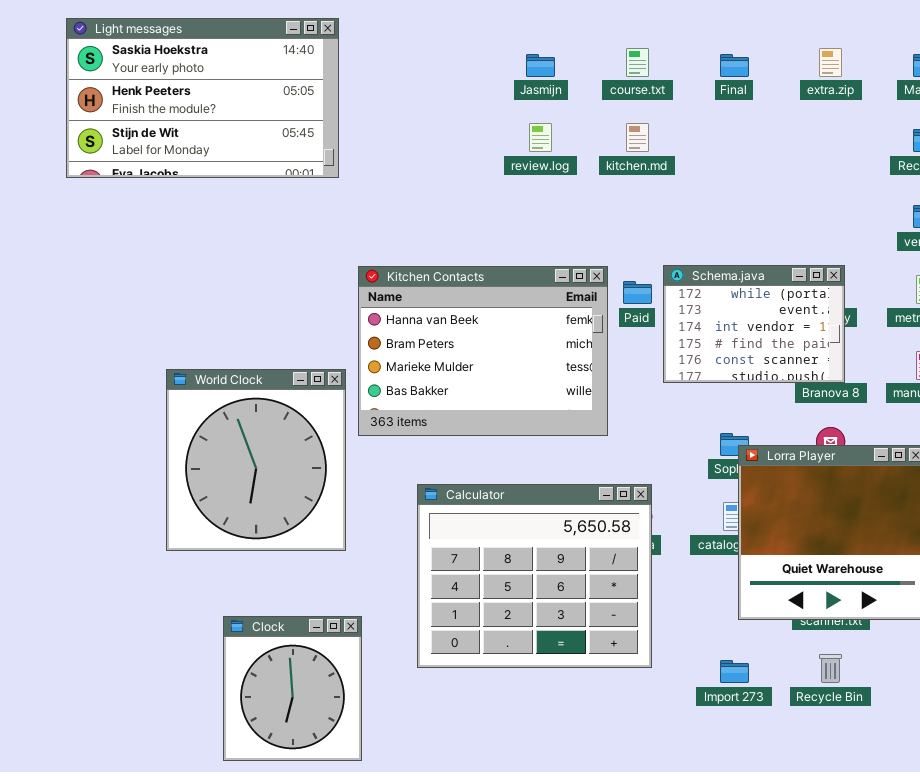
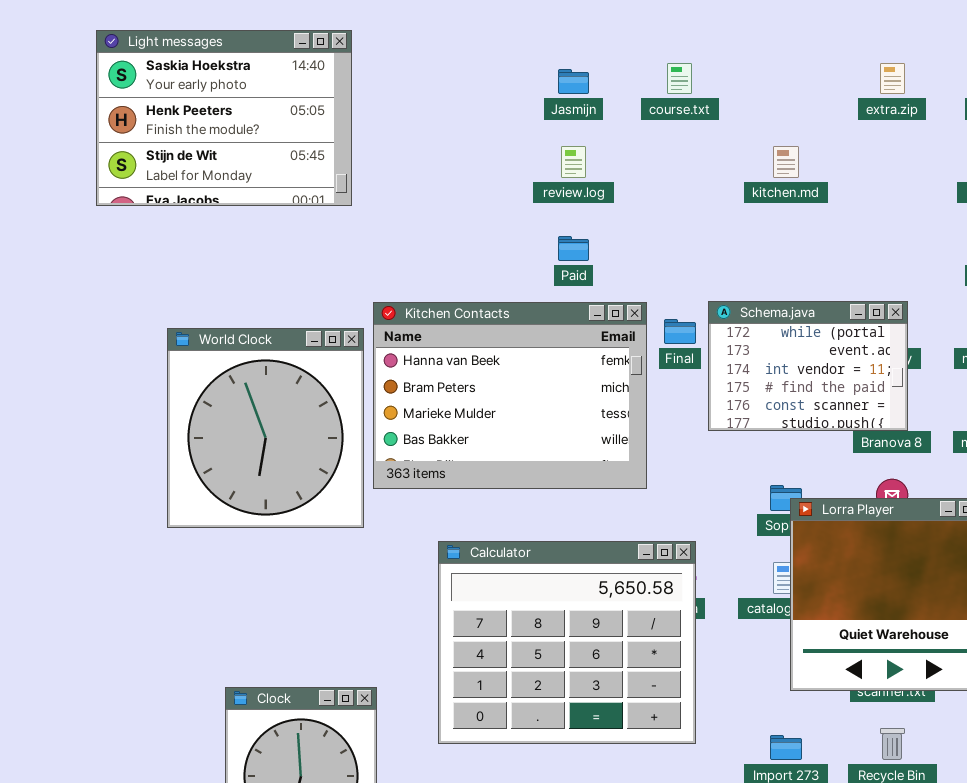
Light messages: [66,18,339,178] -> [96,30,352,206], resized
Final: [720,54,749,77] -> [664,319,696,344], moved
kitchen.md: [626,123,649,152] -> [773,146,799,178], moved
Paid: [623,281,652,304] -> [558,236,589,261], moved
World Clock: [166,369,346,551] -> [167,328,364,528], moved

